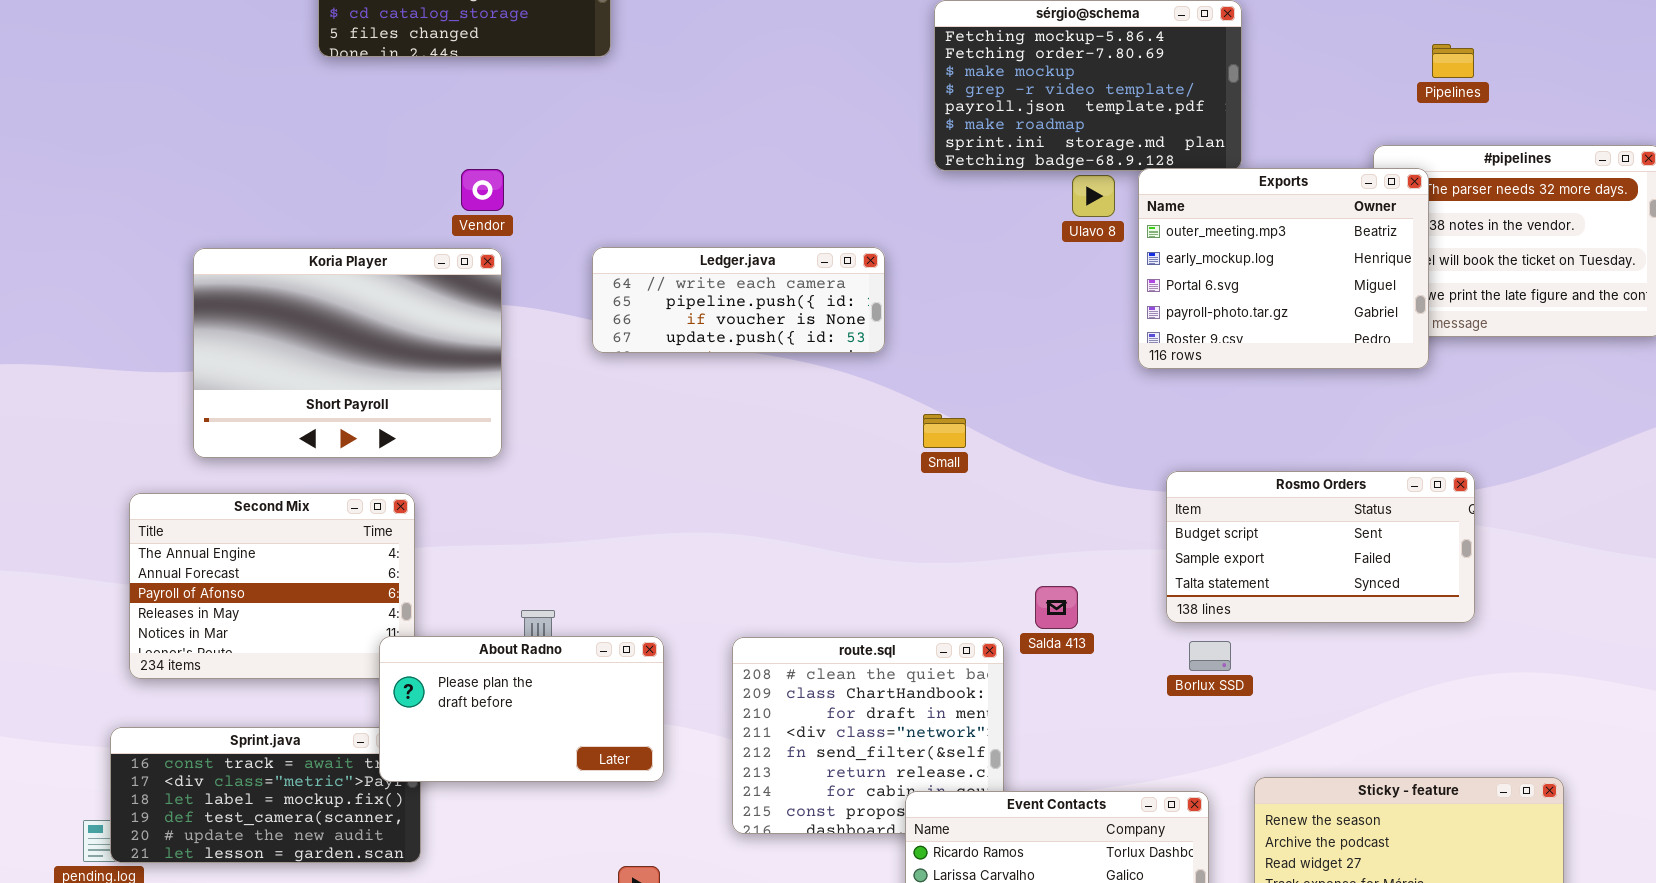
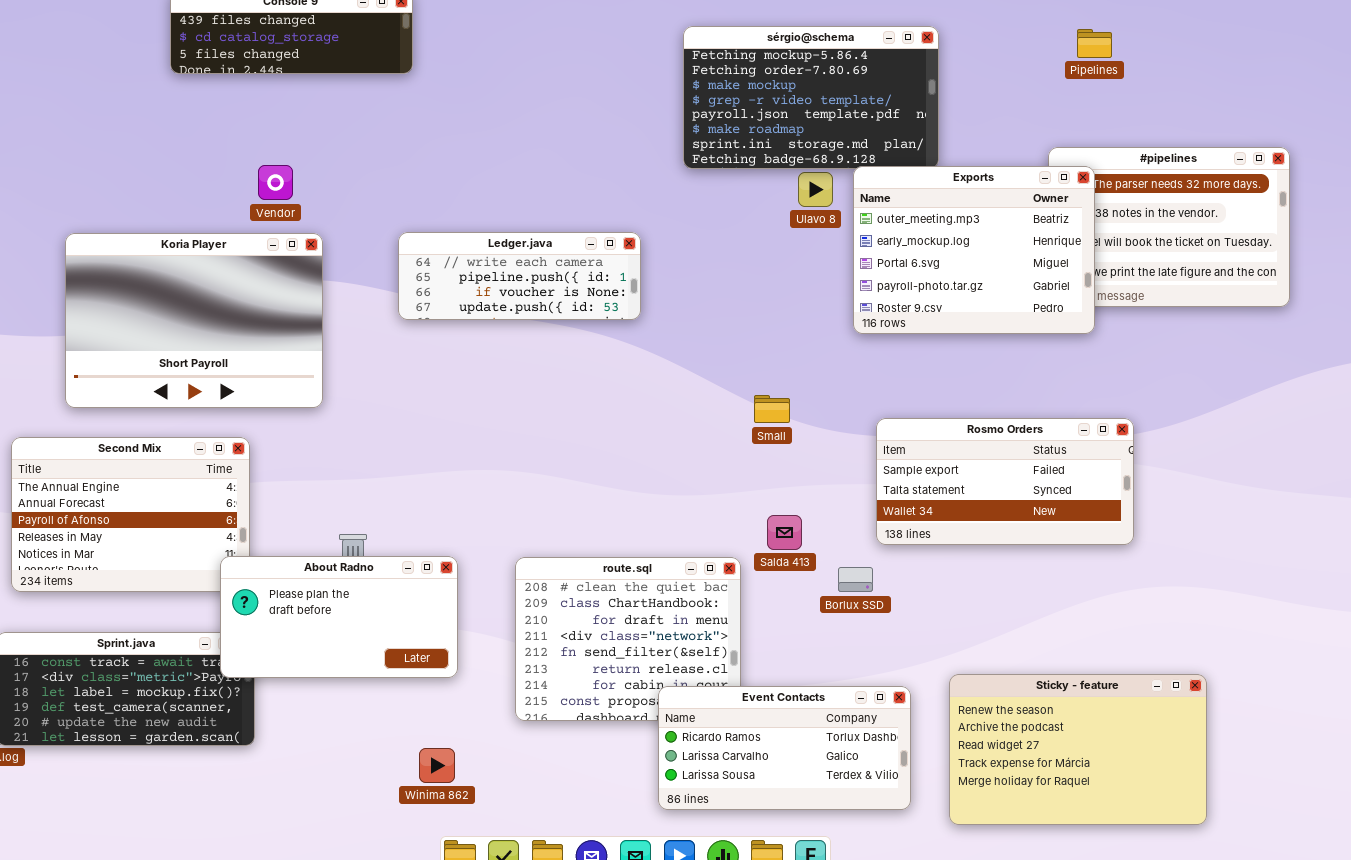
Pipelines: [1432,44,1474,78] -> [1077,29,1112,58], moved
Vendor: [461,169,504,211] -> [258,165,293,200], moved
Small: [923,414,966,448] -> [754,395,790,423], moved
Rosmo Orders: [1166,471,1475,623] -> [876,418,1134,545], scrolled down 1 row
Borlux SSD: [1189,641,1231,671] -> [838,567,873,592], moved

